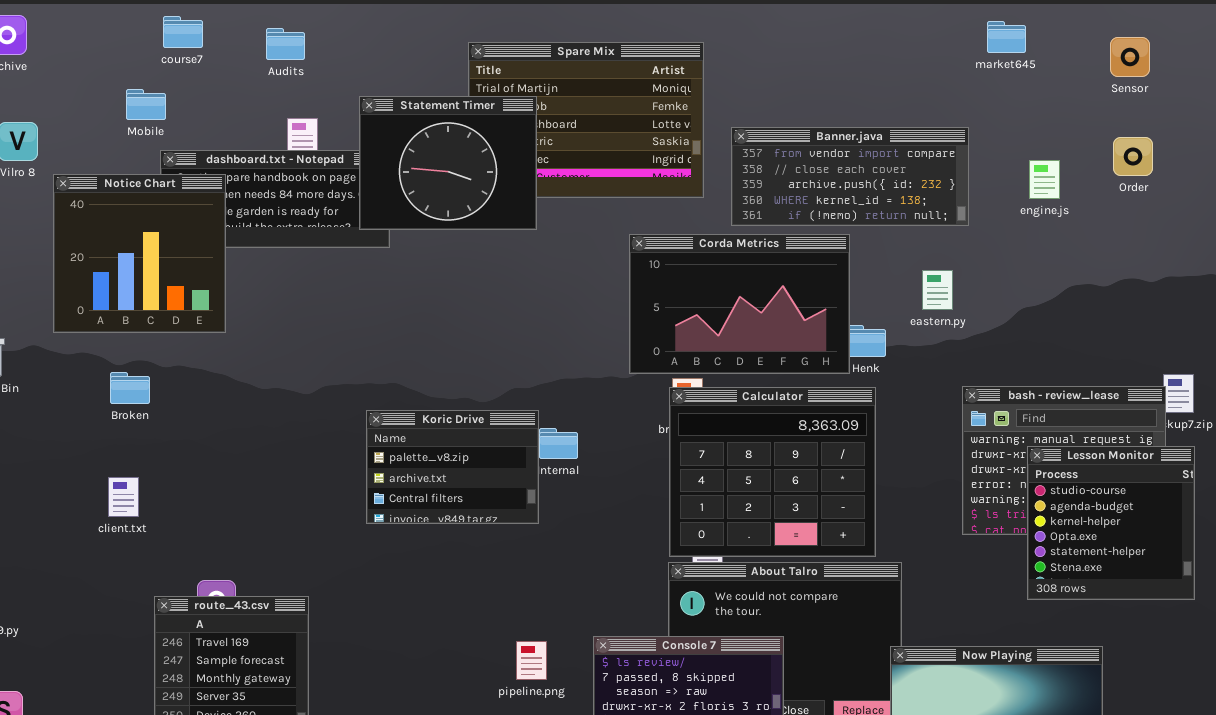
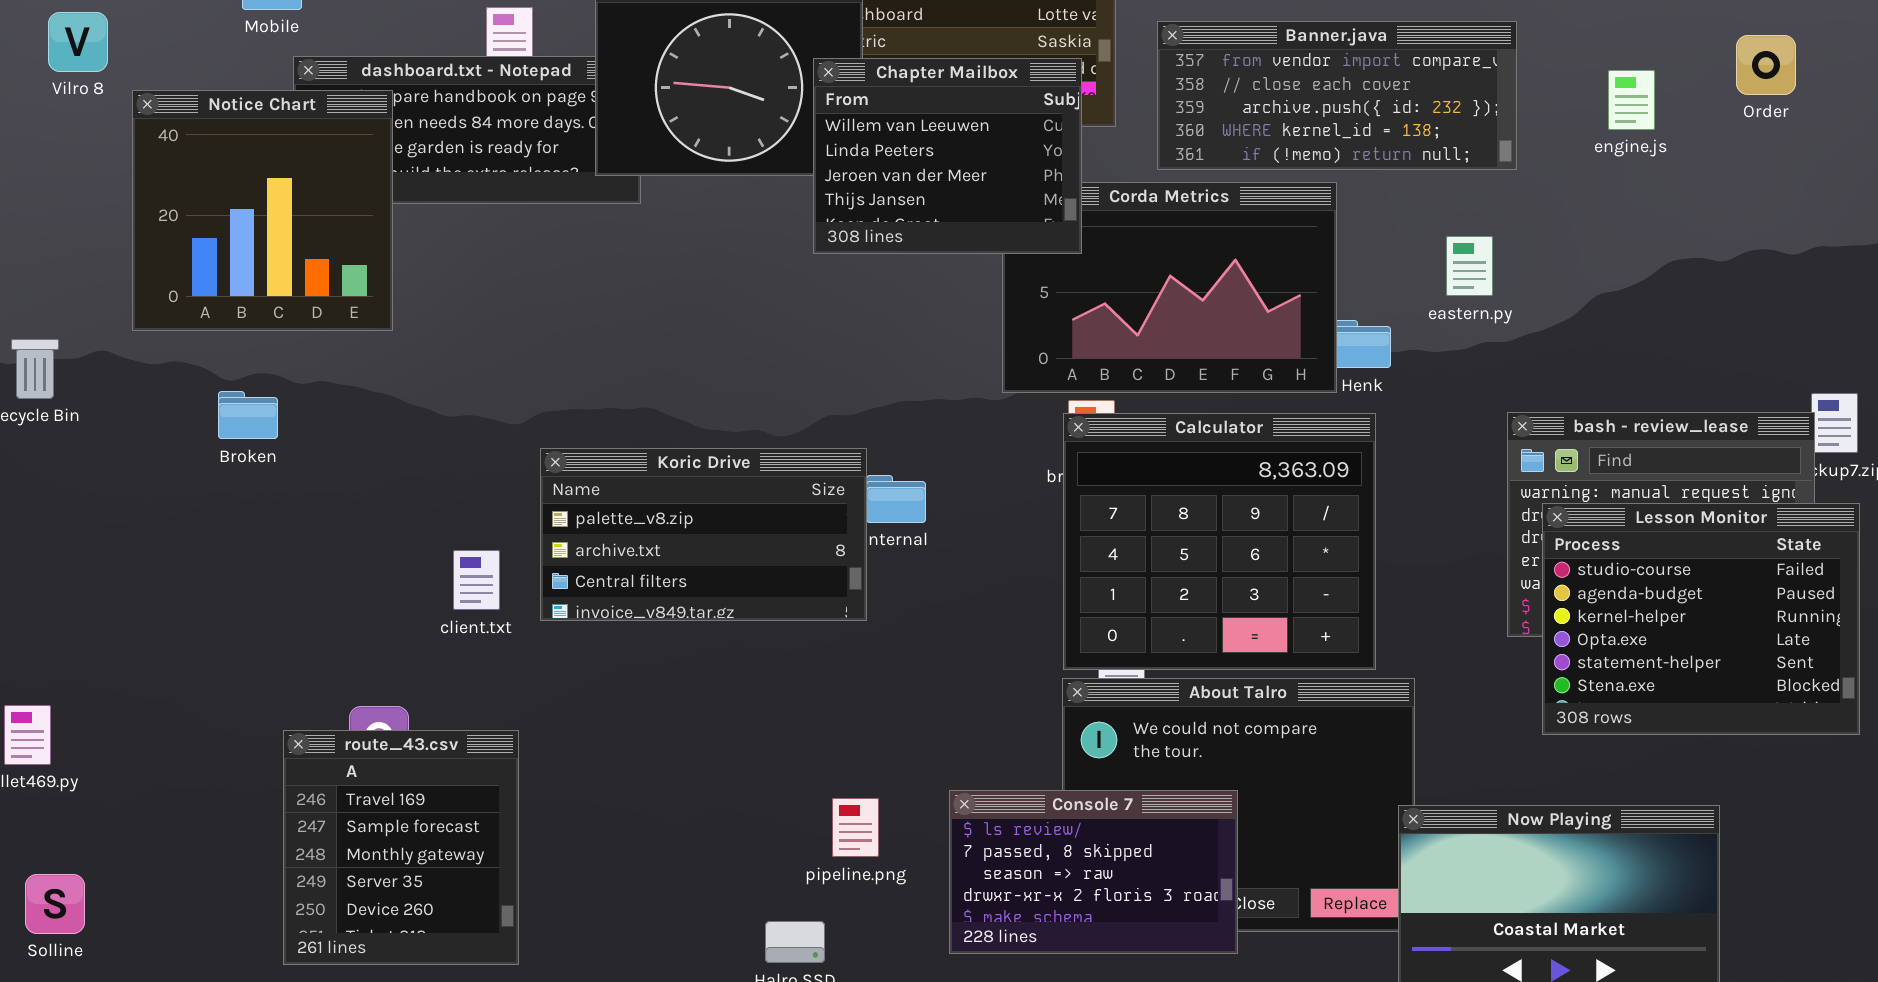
Chapter Mailbox: none -> [813,58,1082,254], opened
Koric Drive: [366,410,539,524] -> [540,448,867,621], resized
Lesson Monitor: [1027,446,1195,600] -> [1542,503,1860,735], resized
client.txt: [108,477,139,517] -> [453,550,500,610], moved

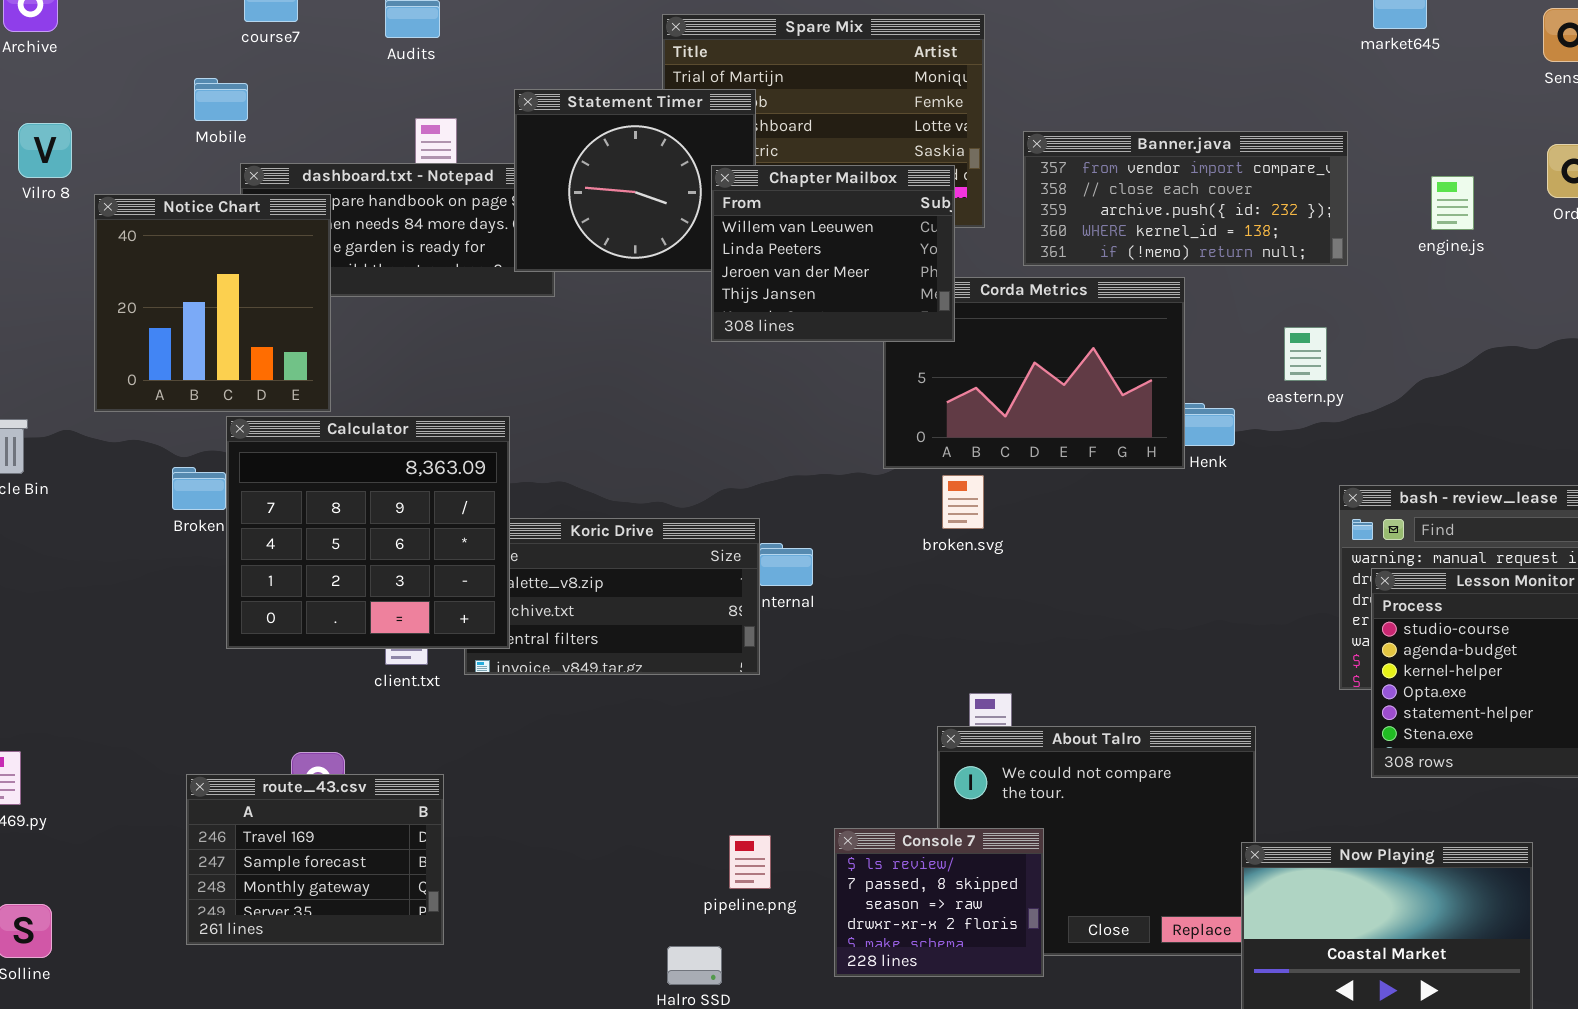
Calculator: [1063,413,1376,670] -> [226,416,510,649], moved
route_43.csv: [283,730,519,965] -> [186,774,444,945], resized
Console 7: [949,790,1238,954] -> [834,828,1044,977], resized

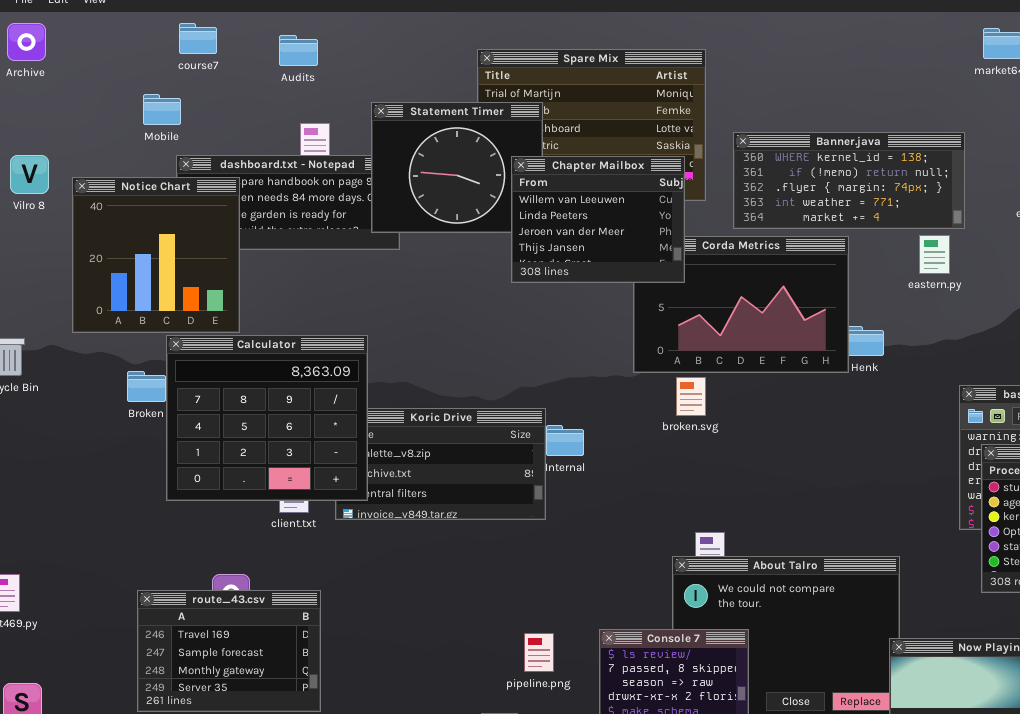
Vilro 8: [18,123,72,178] -> [10,155,49,194], moved
Banner.java: [1023,131,1348,266] -> [733,132,965,229], scrolled down 3 rows
eastern.py: [1284,327,1327,381] -> [919,235,950,274], moved

